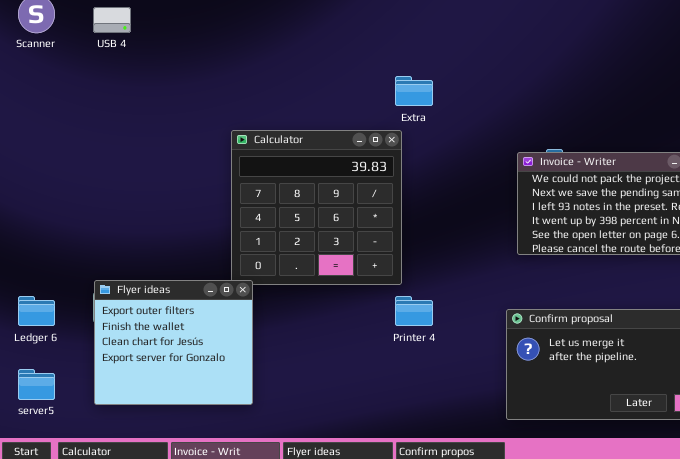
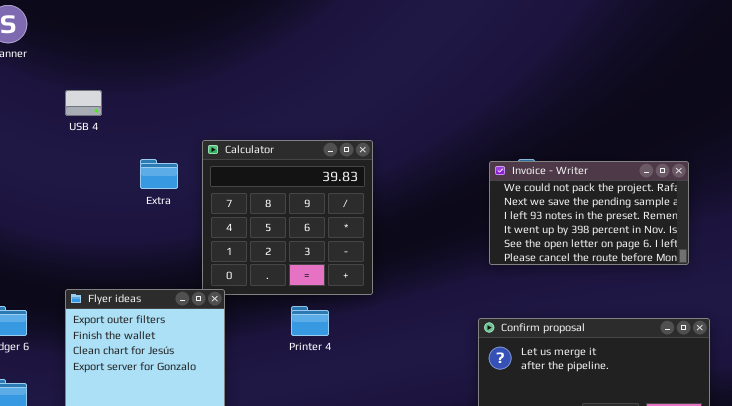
USB 4: [93,7,131,33] -> [65,90,102,116], moved
Extra: [395,76,433,106] -> [140,159,178,189], moved
Printer 4: [395,296,433,326] -> [291,306,329,336], moved

